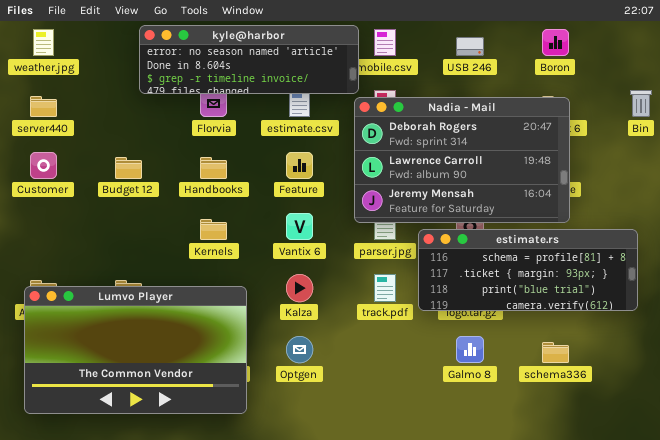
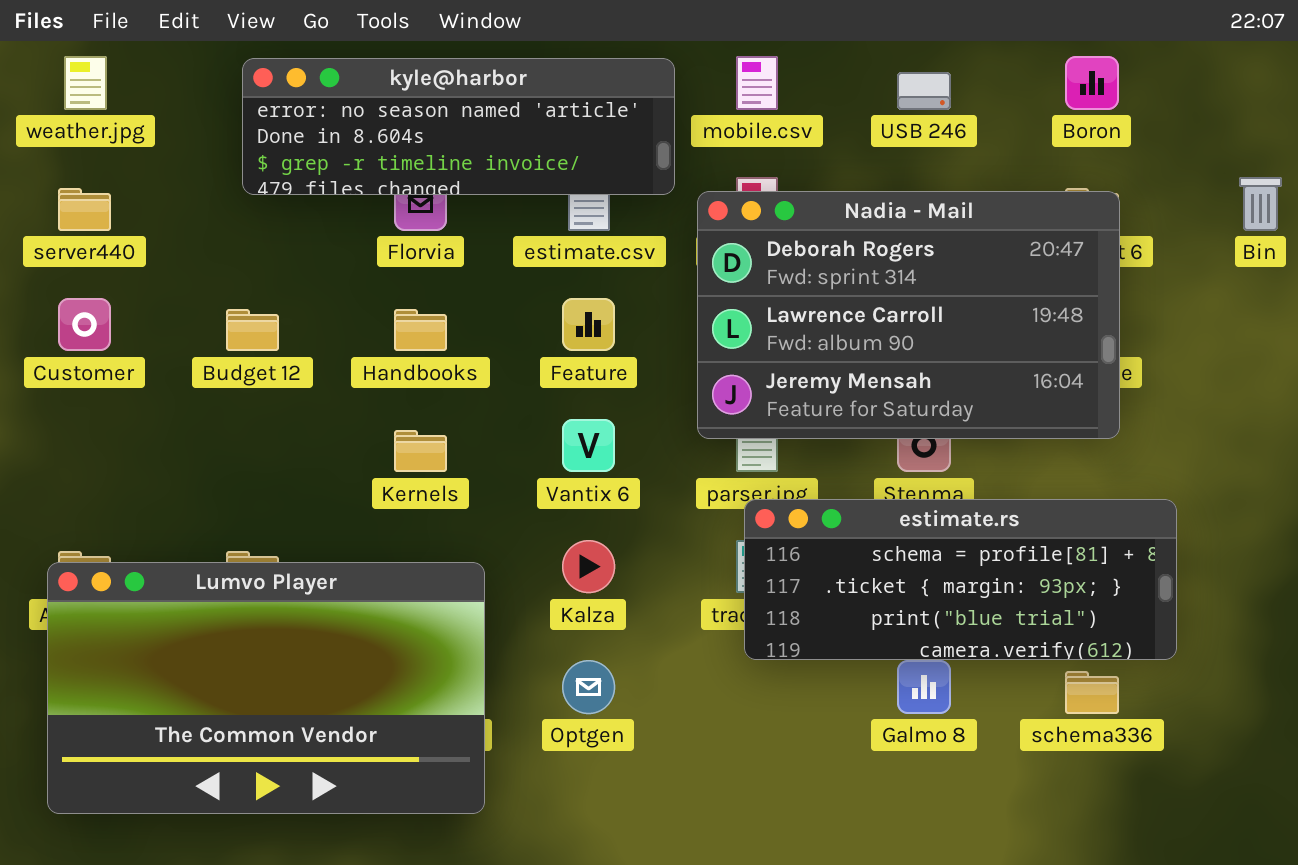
kyle@harbor: [139,25,359,94] -> [242,58,675,195], moved
estimate.rs: [418,229,638,311] -> [744,499,1177,660], moved

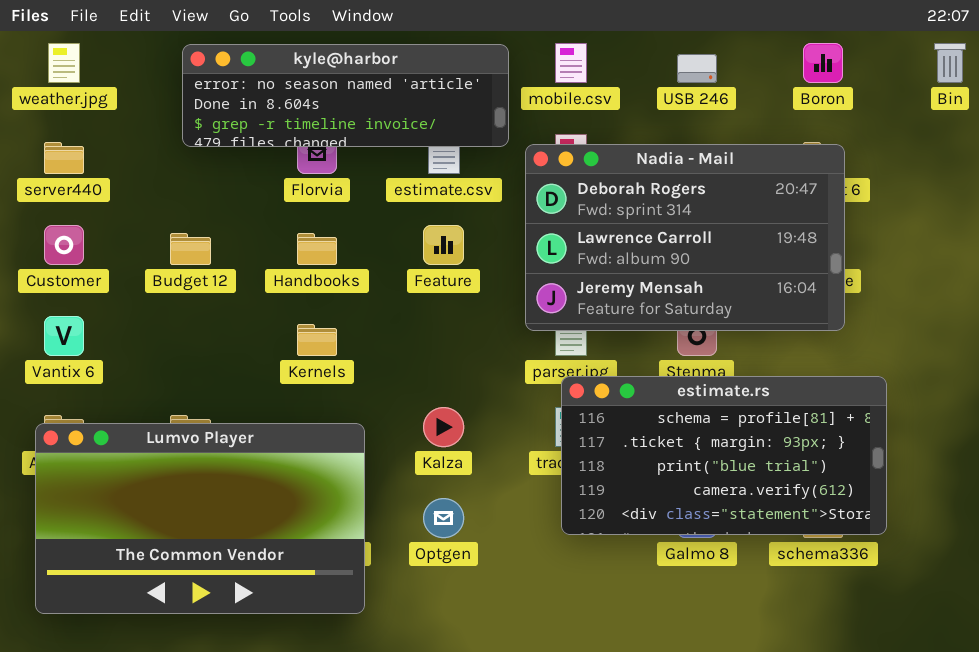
Bin: [1239,177,1282,231] -> [934,43,966,83], moved
Vantix 6: [562,419,615,472] -> [44,316,84,356], moved
estimate.rs: [744,499,1177,660] -> [561,376,887,535], resized

